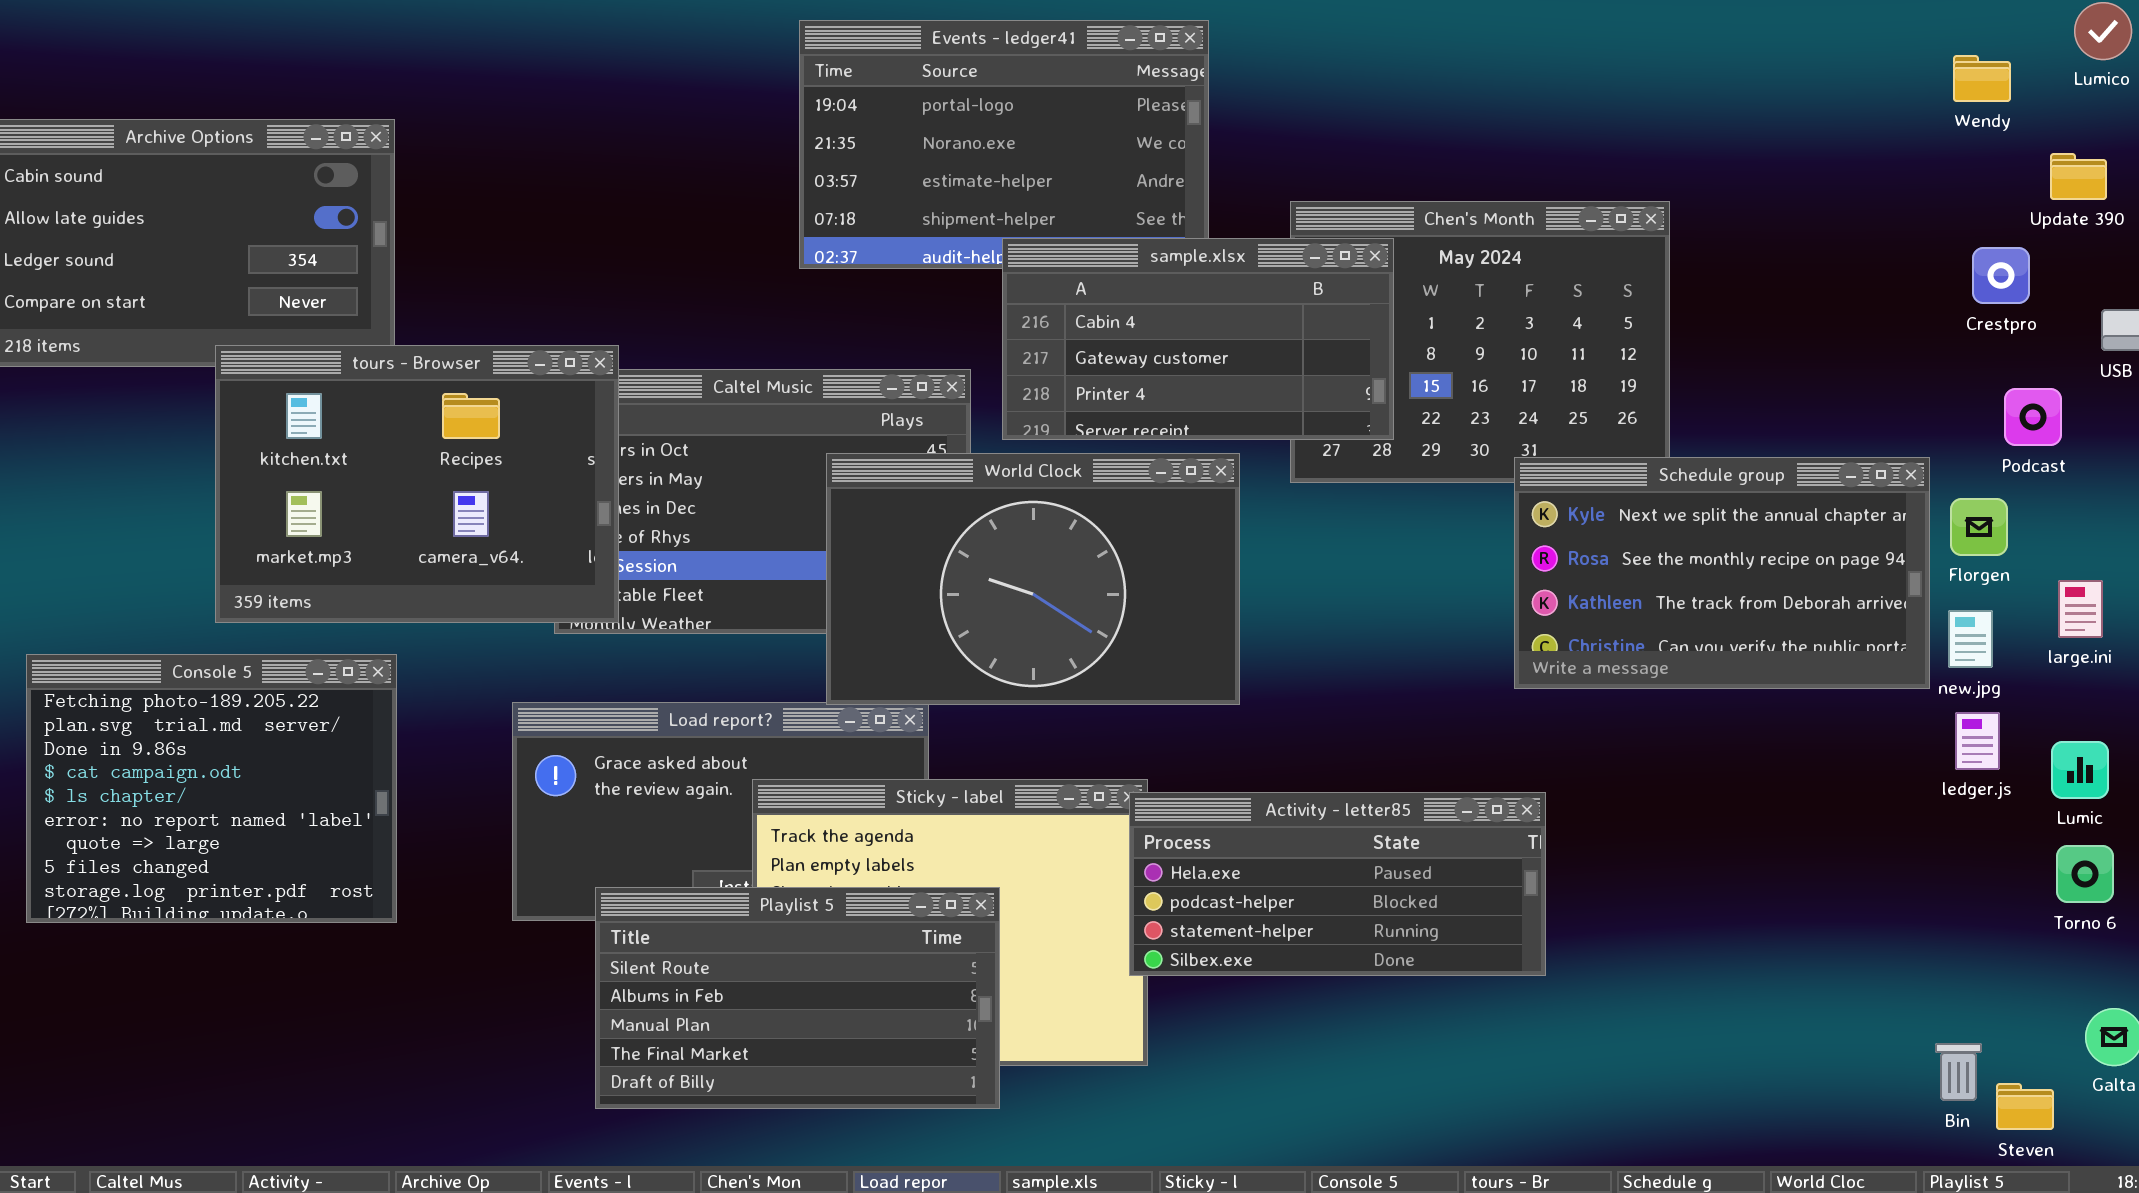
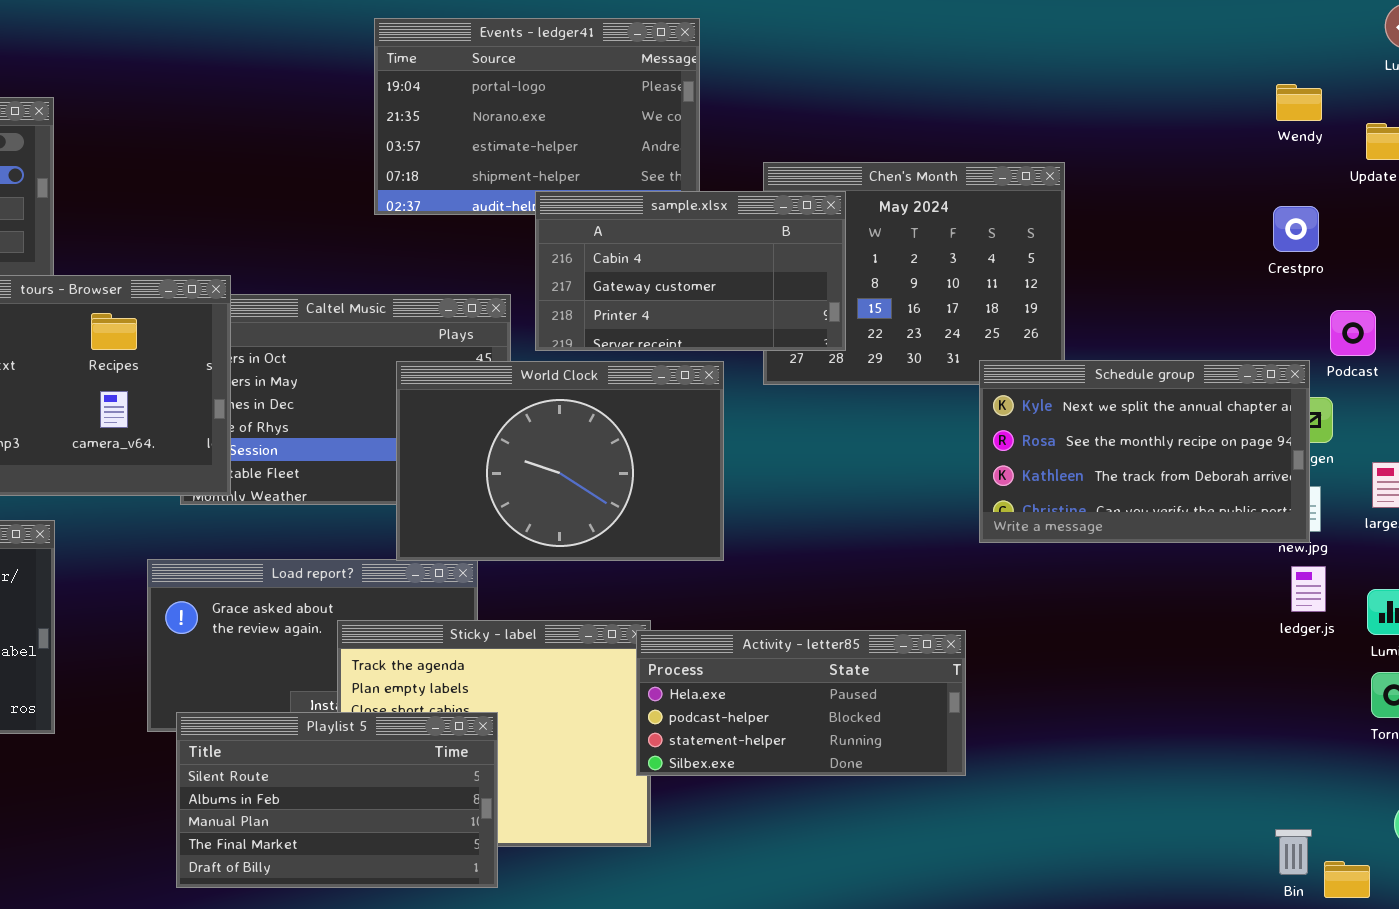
Wendy: [1953,55,2011,102] -> [1276,84,1322,121], moved
Crestpro: [1972,247,2030,304] -> [1273,206,1319,252], moved
Schedule group: [1514,457,1930,689] -> [979,360,1310,543], moved
Playlist 5: [595,887,1000,1109] -> [176,712,498,888], moved

